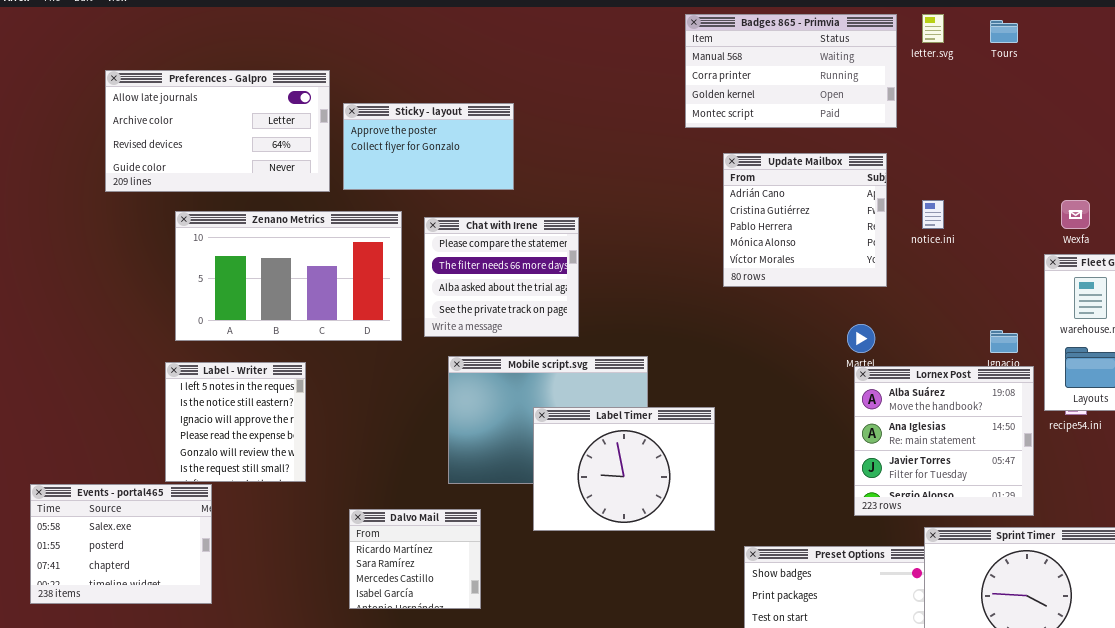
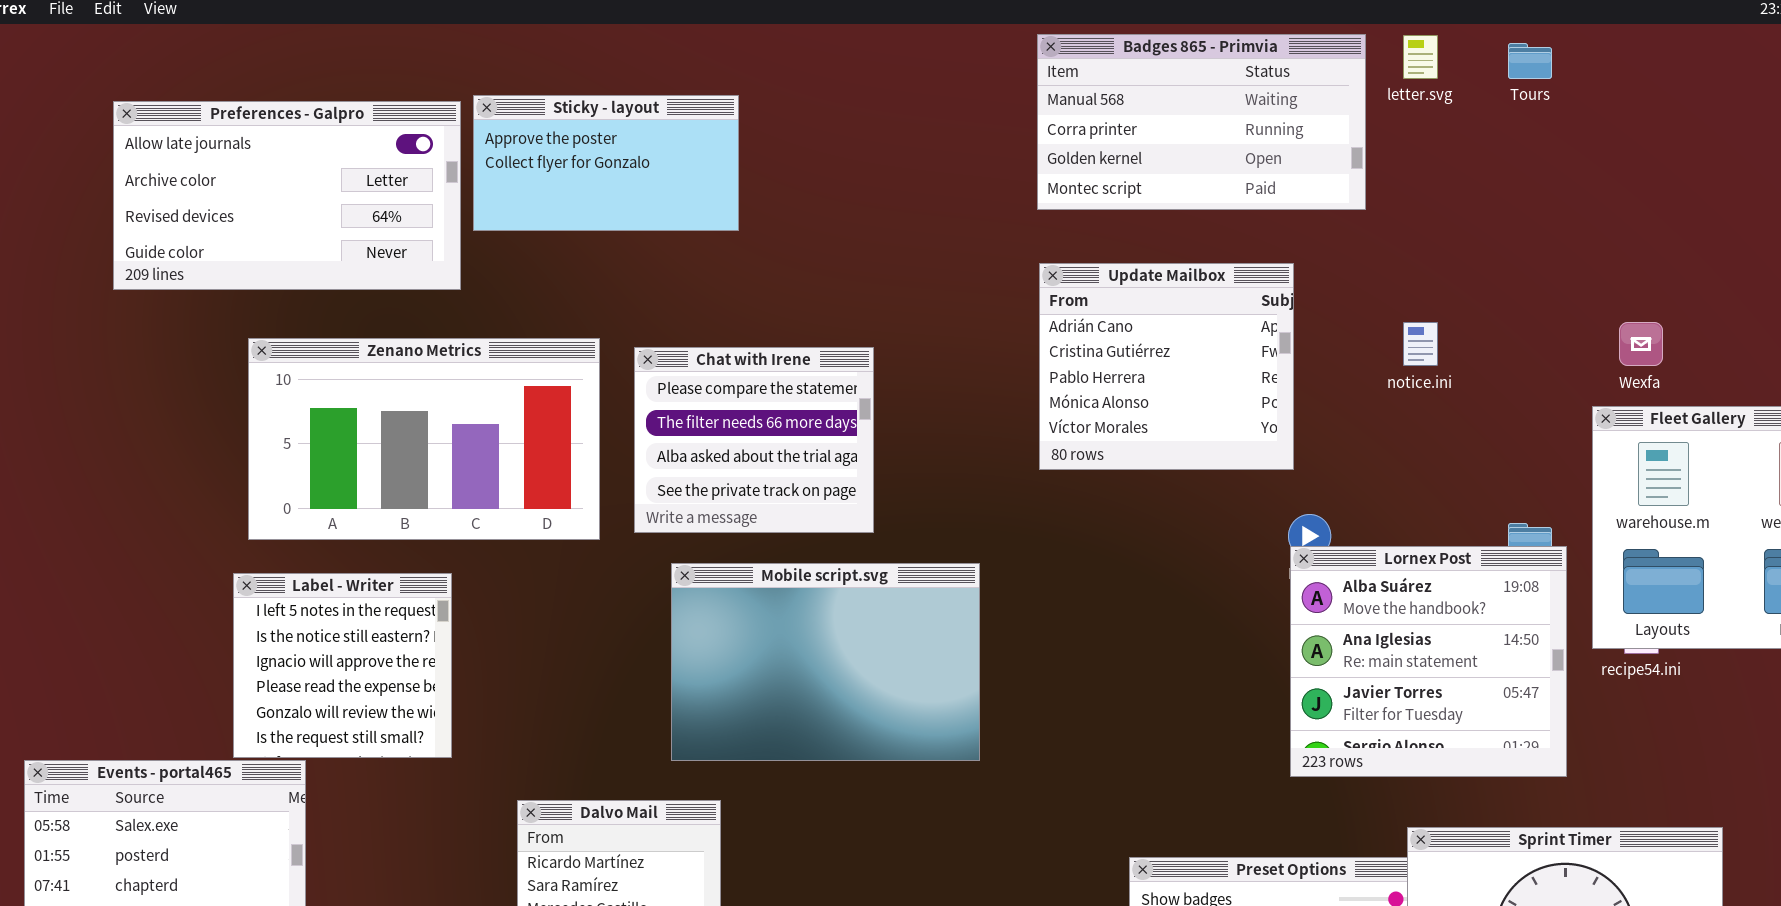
Preferences - Galpro: [105,70,330,192] -> [113,101,461,290], moved
Sticky - layout: [343,103,514,190] -> [473,95,739,231], moved
Update Mailbox: [723,153,887,287] -> [1039,263,1294,470], moved
Lornex Post: [854,366,1034,516] -> [1290,546,1567,777], moved
Label Timer: [533,407,715,531] -> none, closed

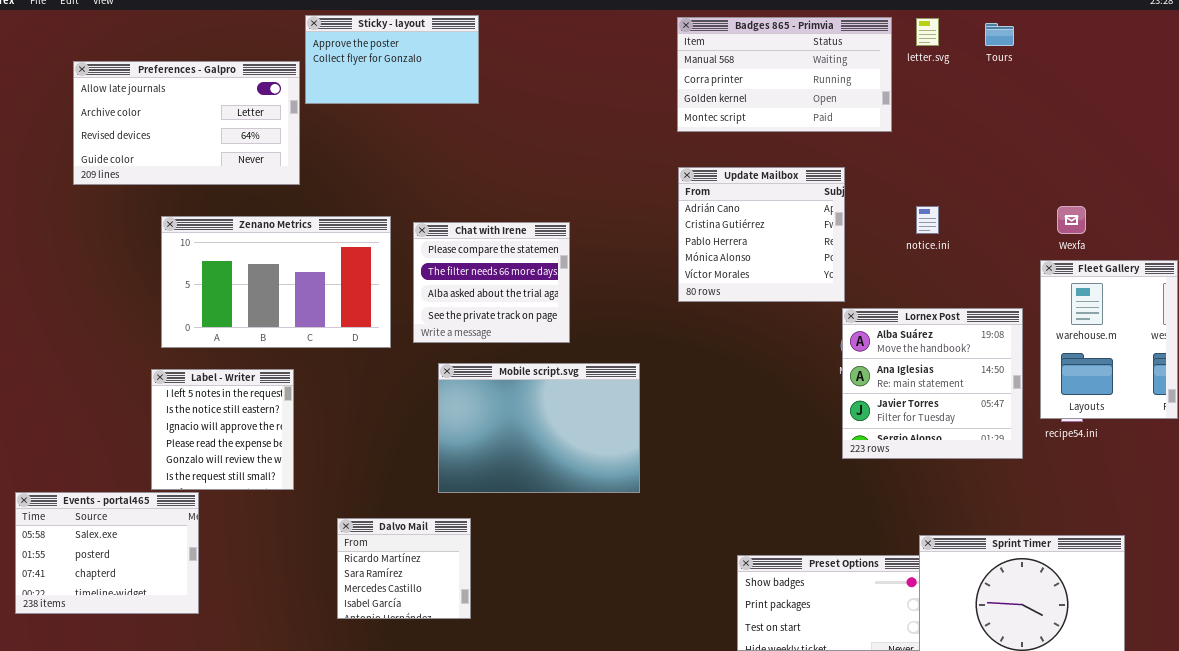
Sticky - layout: [473,95,739,231] -> [305,15,479,104], moved
Lornex Post: [1290,546,1567,777] -> [842,308,1023,459], moved

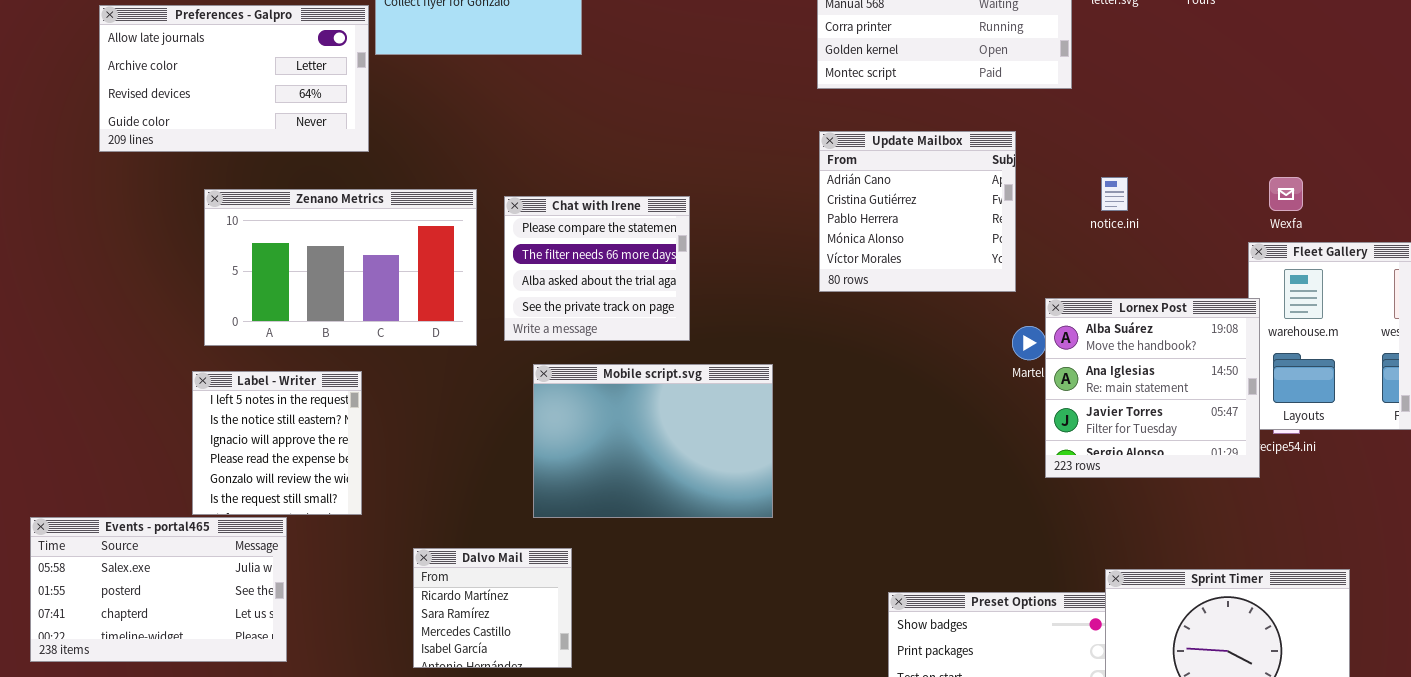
Lornex Post: [842,308,1023,459] -> [1045,298,1260,478], moved
Events - portal465: [15,492,199,614] -> [30,517,287,662], resized

